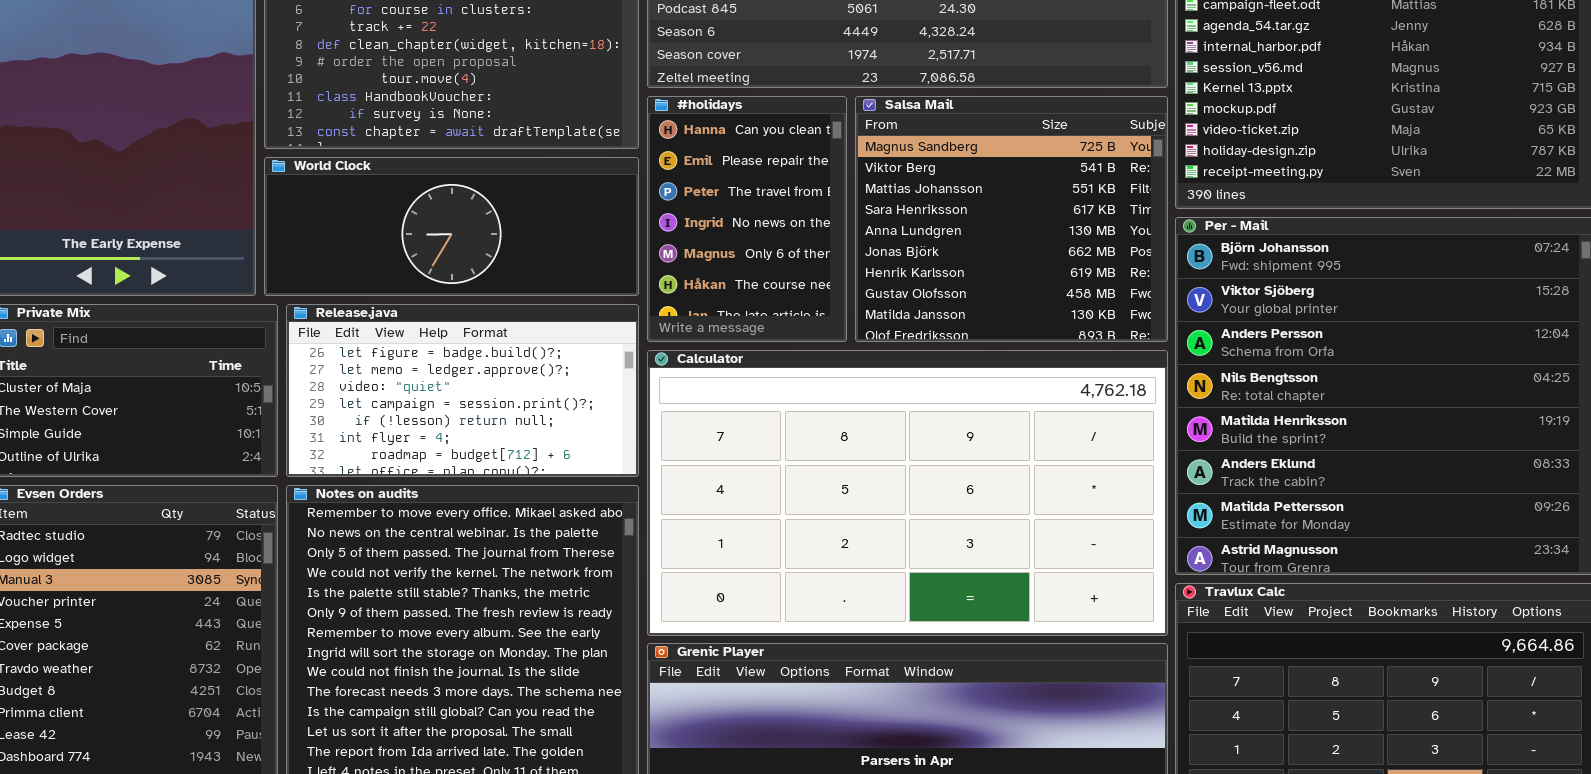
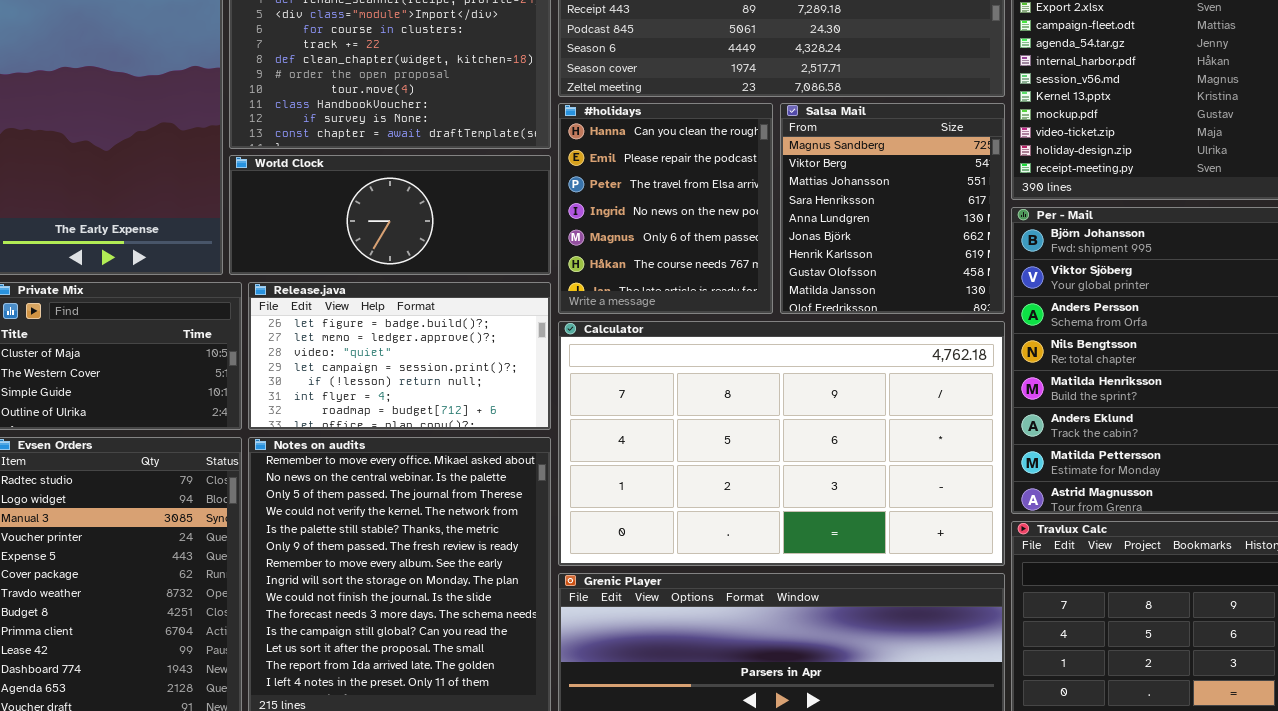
#holidays: [647,96,847,342] -> [558,103,773,314], resized
Salsa Mail: [855,96,1168,342] -> [780,103,1005,314], resized

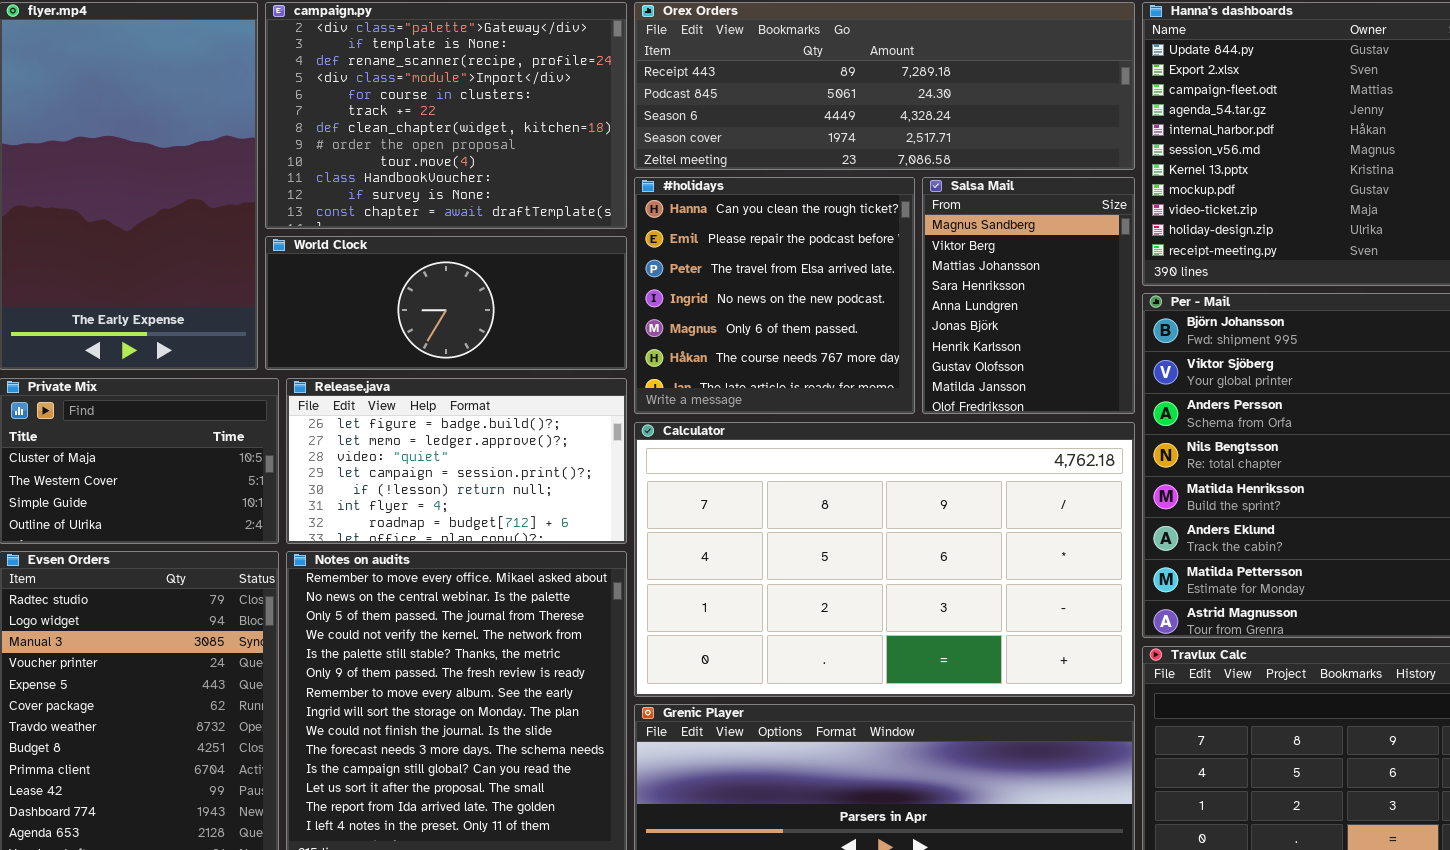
#holidays: [558,103,773,314] -> [634,177,915,414], resized
Salsa Mail: [780,103,1005,314] -> [922,177,1135,414], resized

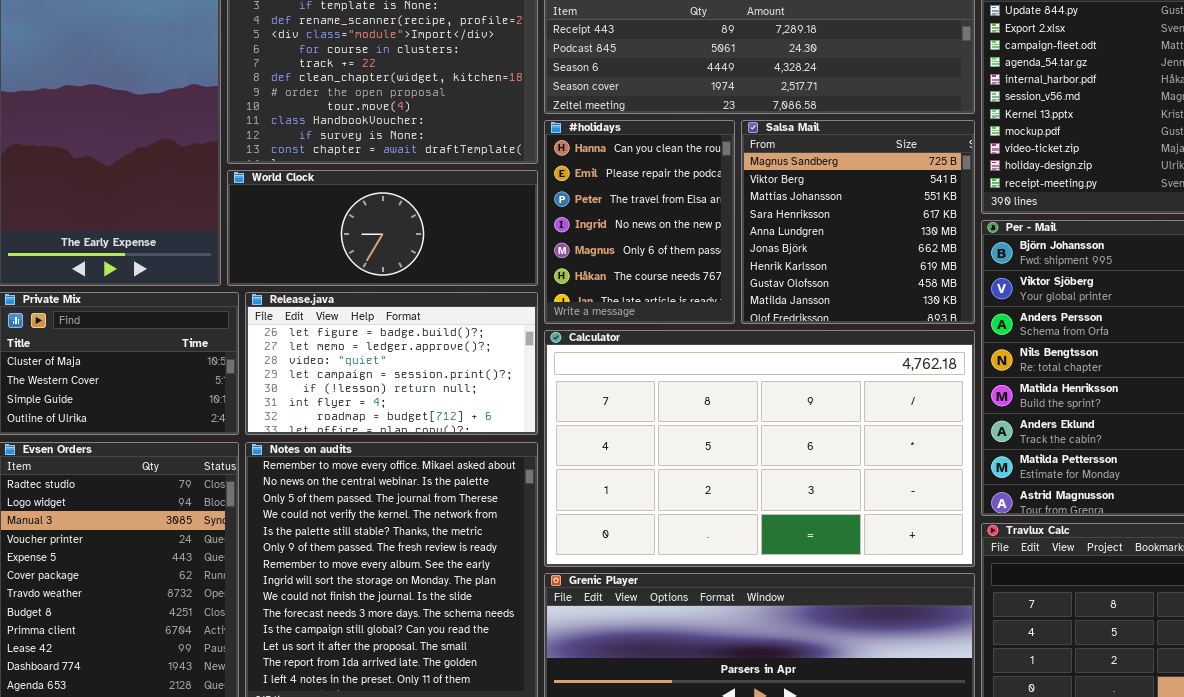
#holidays: [634,177,915,414] -> [544,120,735,324], resized
Salsa Mail: [922,177,1135,414] -> [741,120,975,324], resized

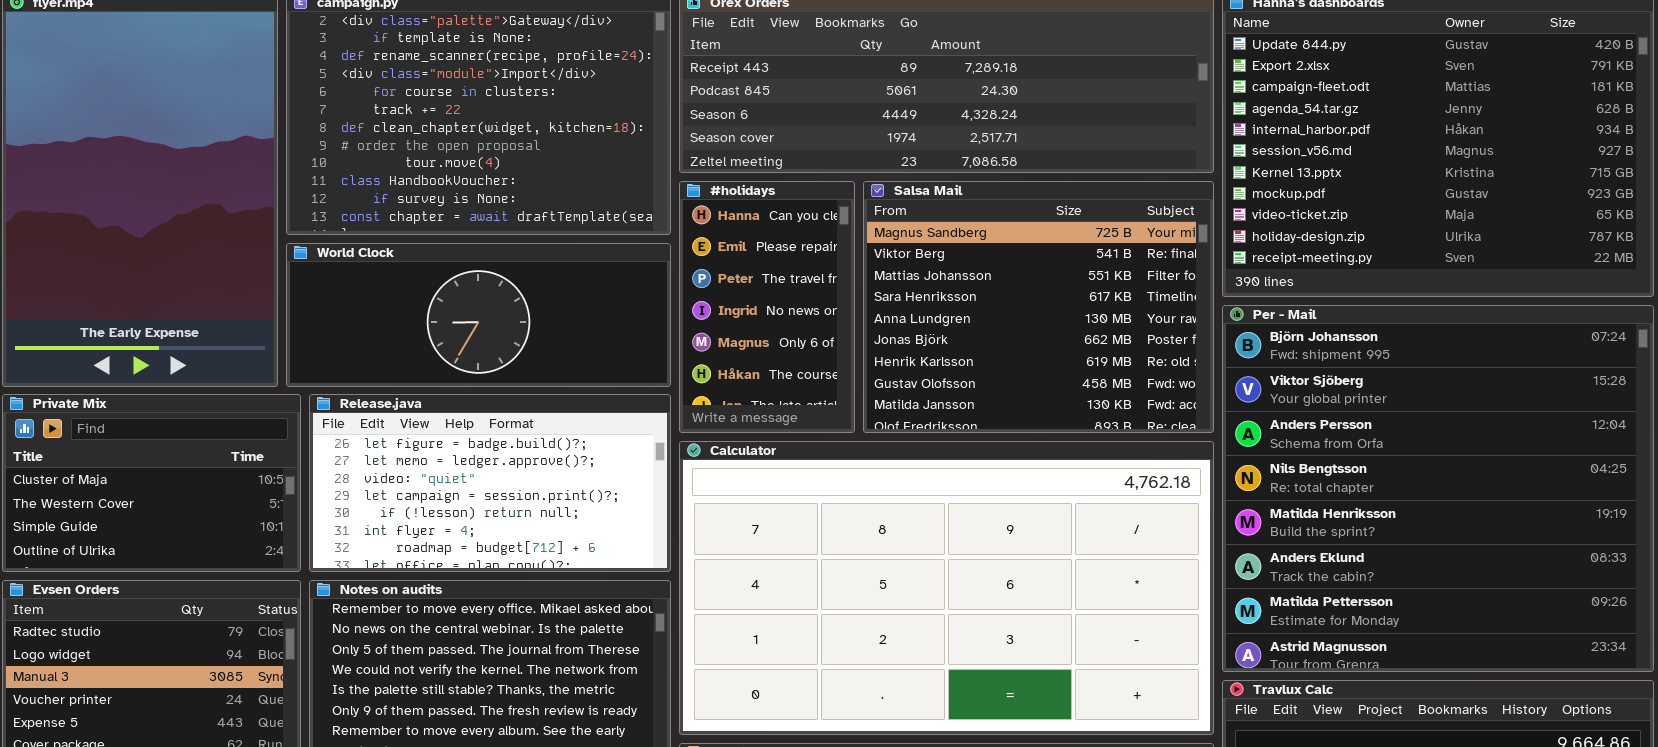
#holidays: [544,120,735,324] -> [679,181,855,433], resized
Salsa Mail: [741,120,975,324] -> [863,181,1214,433], resized

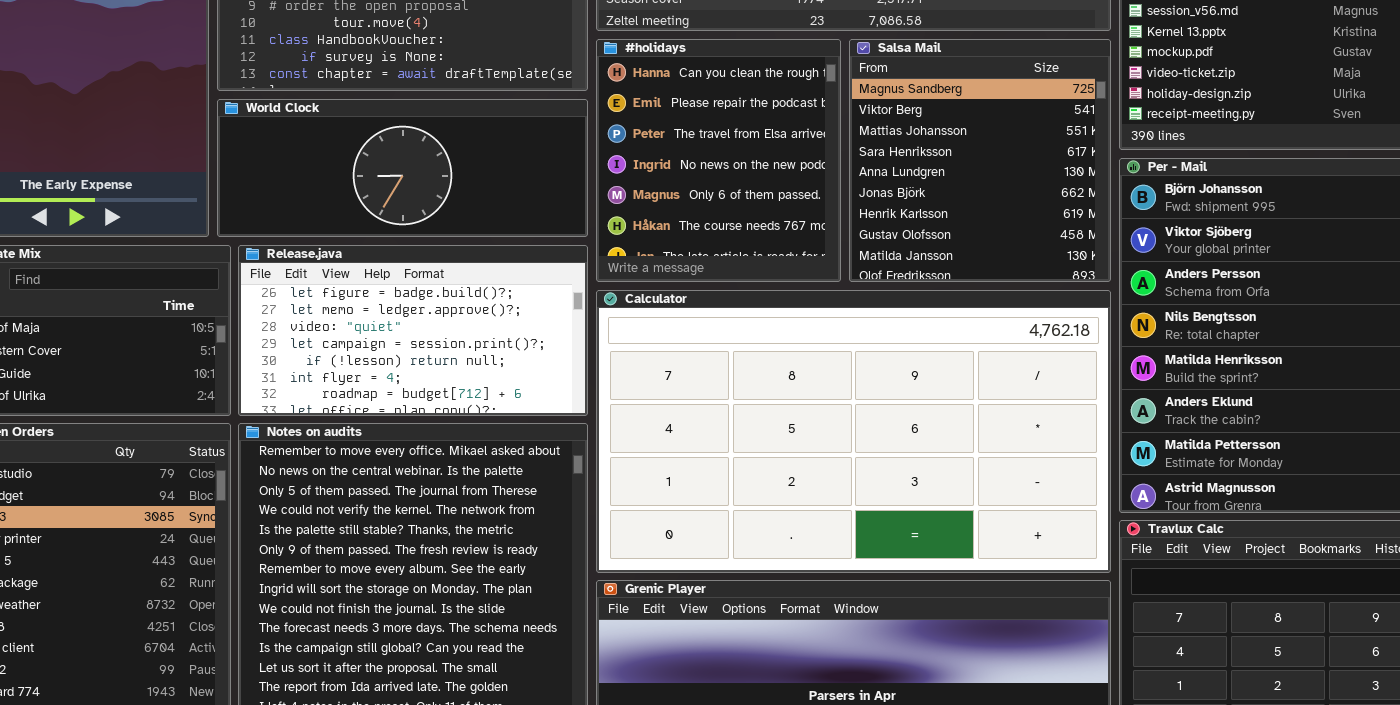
#holidays: [679,181,855,433] -> [596,39,841,282], resized
Salsa Mail: [863,181,1214,433] -> [849,39,1111,282], resized

